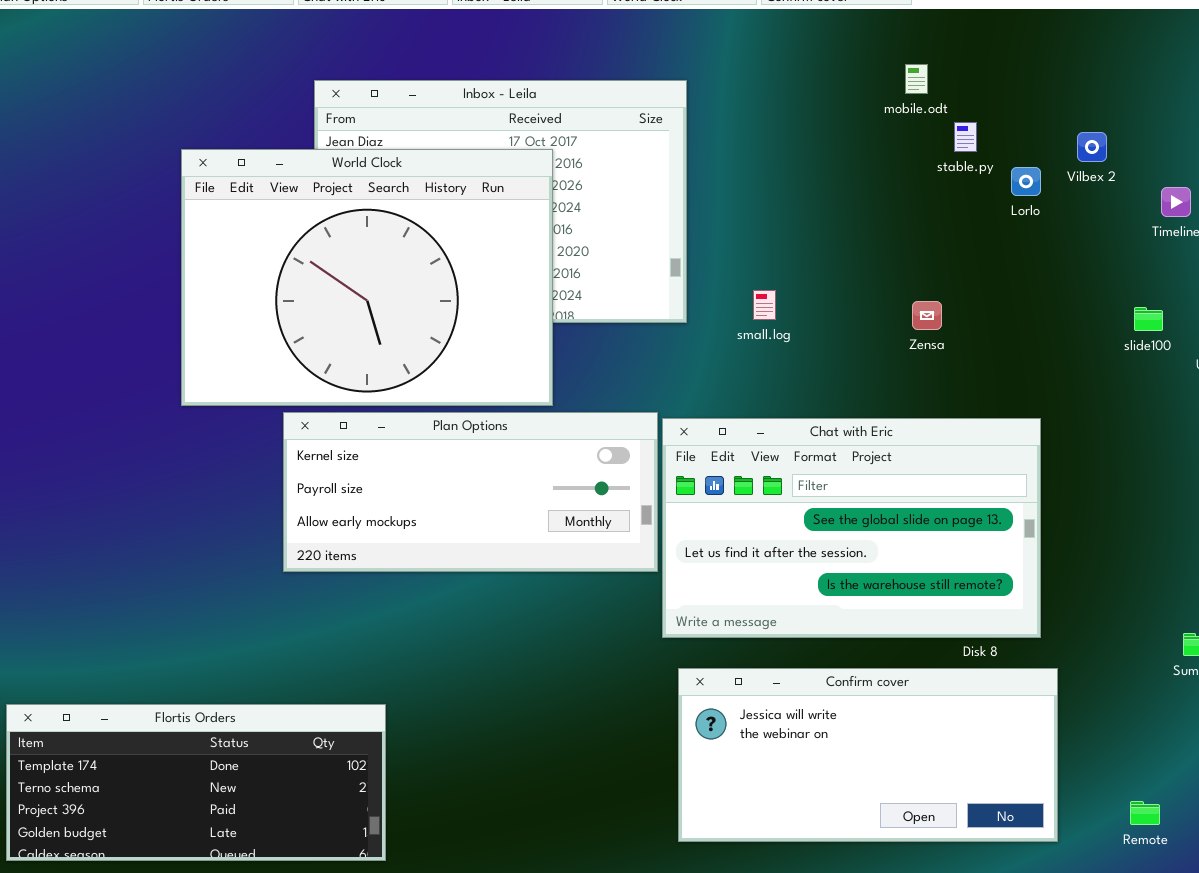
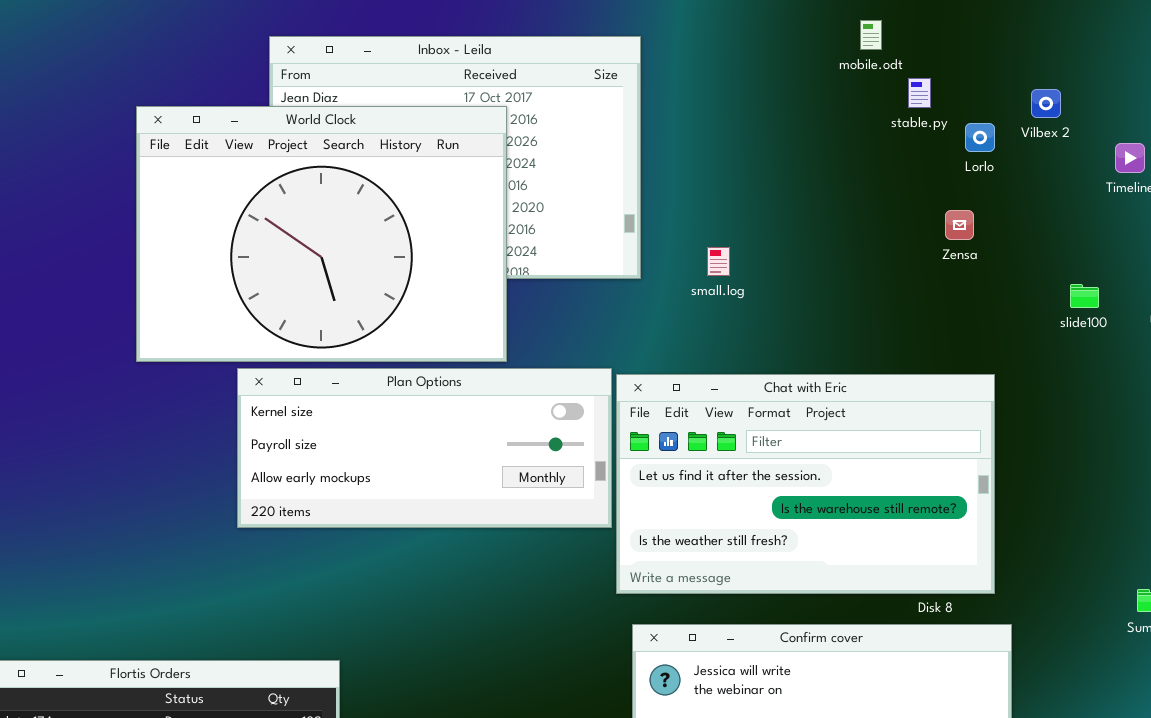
Zensa: [912,301,942,330] -> [945,210,974,240], moved
slide100: [1134,307,1163,331] -> [1070,284,1099,308], moved
Chat with Eric: [662,418,1041,638] -> [616,374,995,594], scrolled down 1 row

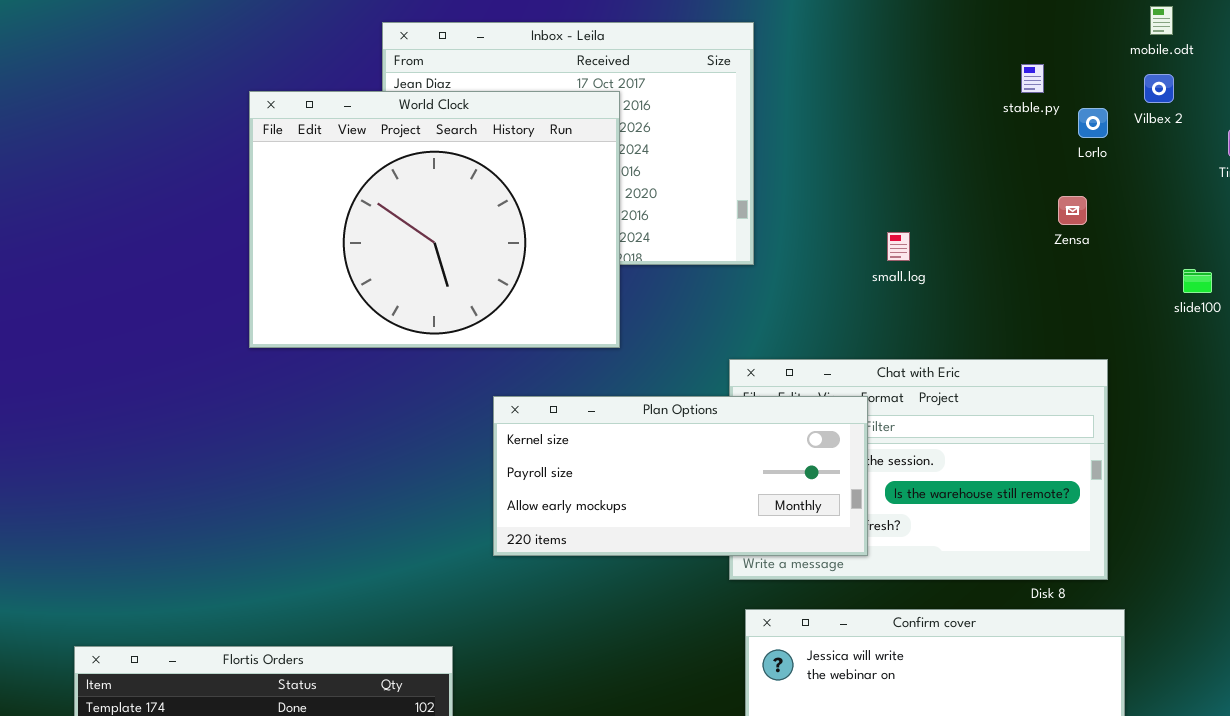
mobile.odt: [860,20,882,50] -> [1150,6,1173,35], moved
small.log: [707,247,730,276] -> [887,232,910,261], moved
Plan Options: [237,368,612,528] -> [493,396,868,556], moved

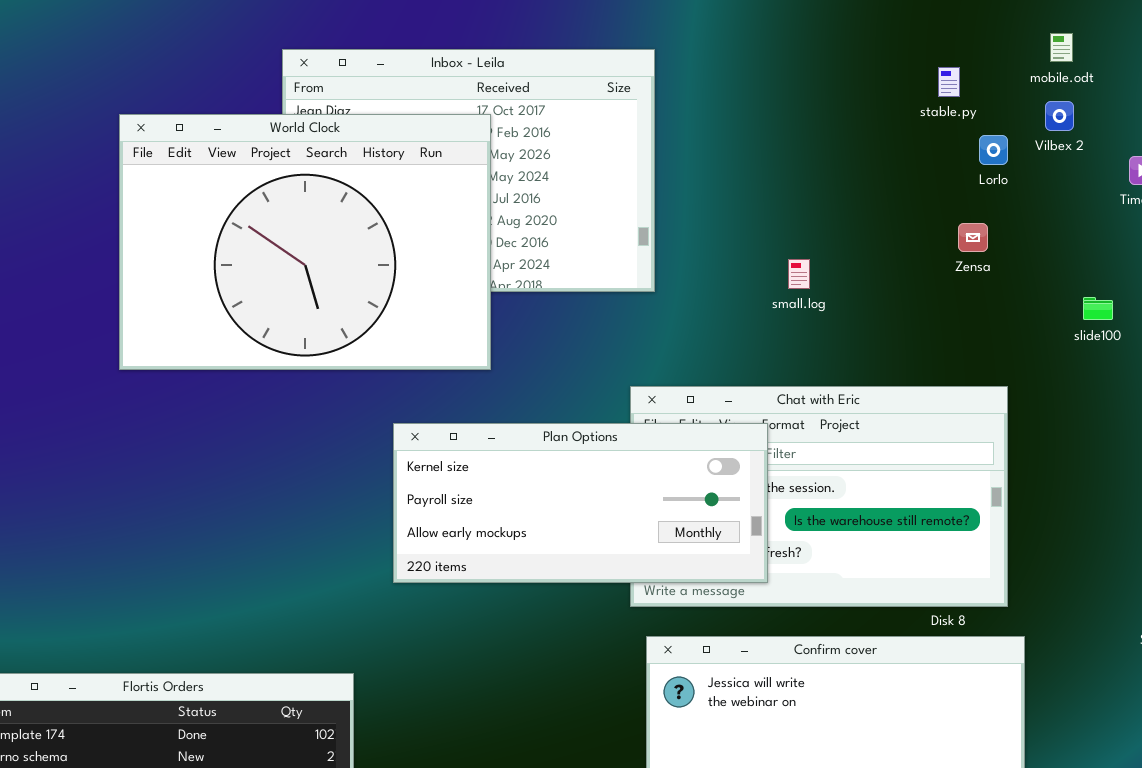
stable.py: [1021,64,1044,93] -> [938,67,960,97], moved
World Clock: [249,91,620,348] -> [119,114,491,370], moved

